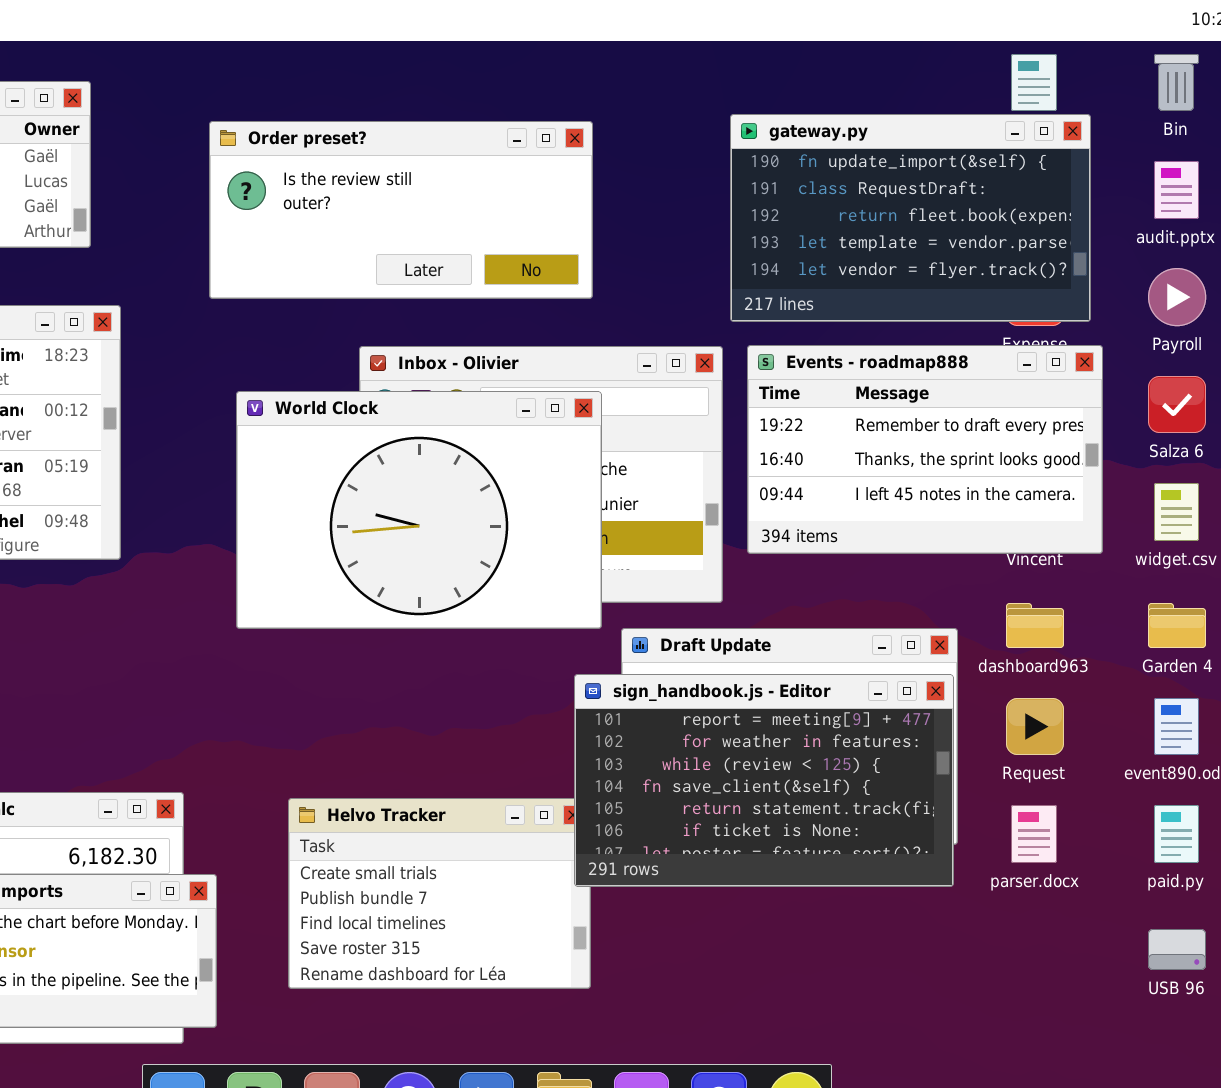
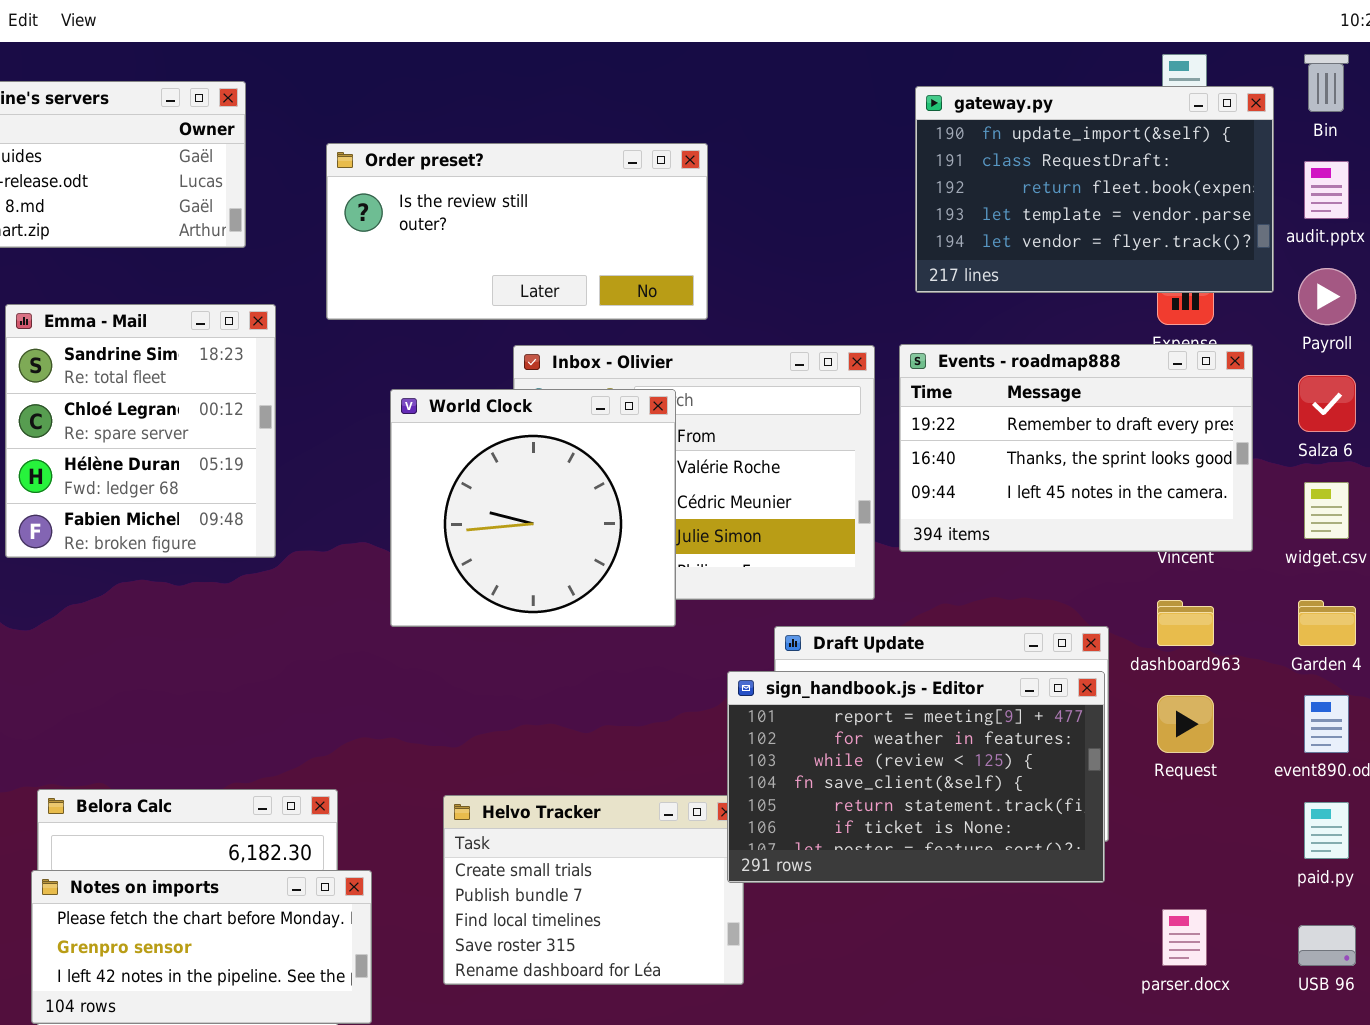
gateway.py: [730,114,1091,322] -> [915,86,1274,293], moved
Order preset?: [209,121,593,299] -> [326,143,708,320], moved
World Clock: [236,391,602,629] -> [390,389,676,627], resized
parser.docx: [1011,805,1057,863] -> [1162,909,1207,966], moved

